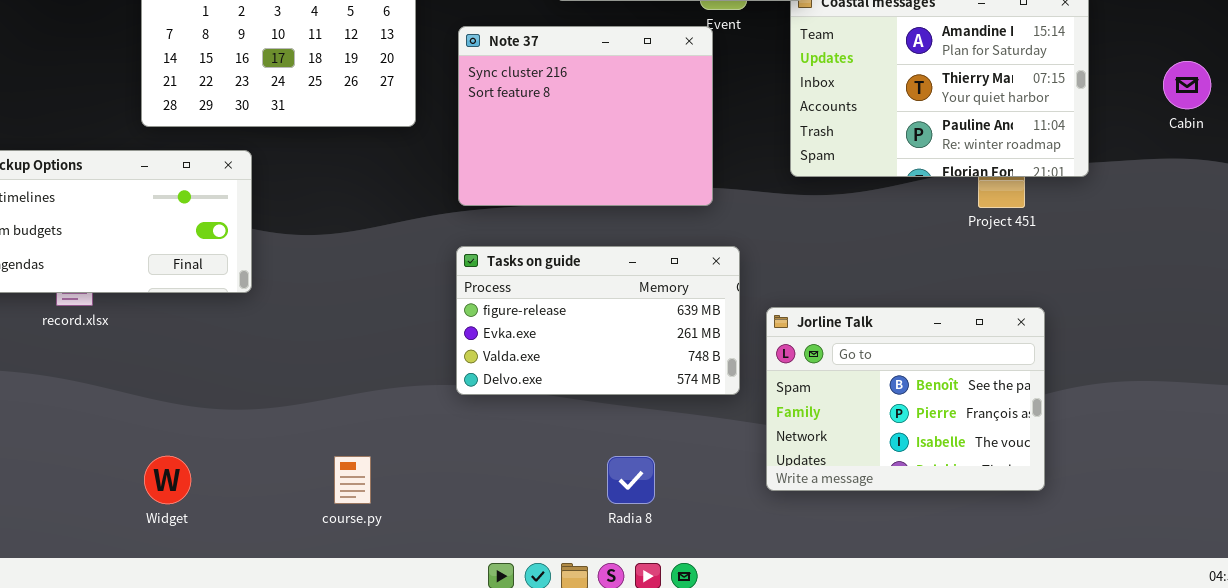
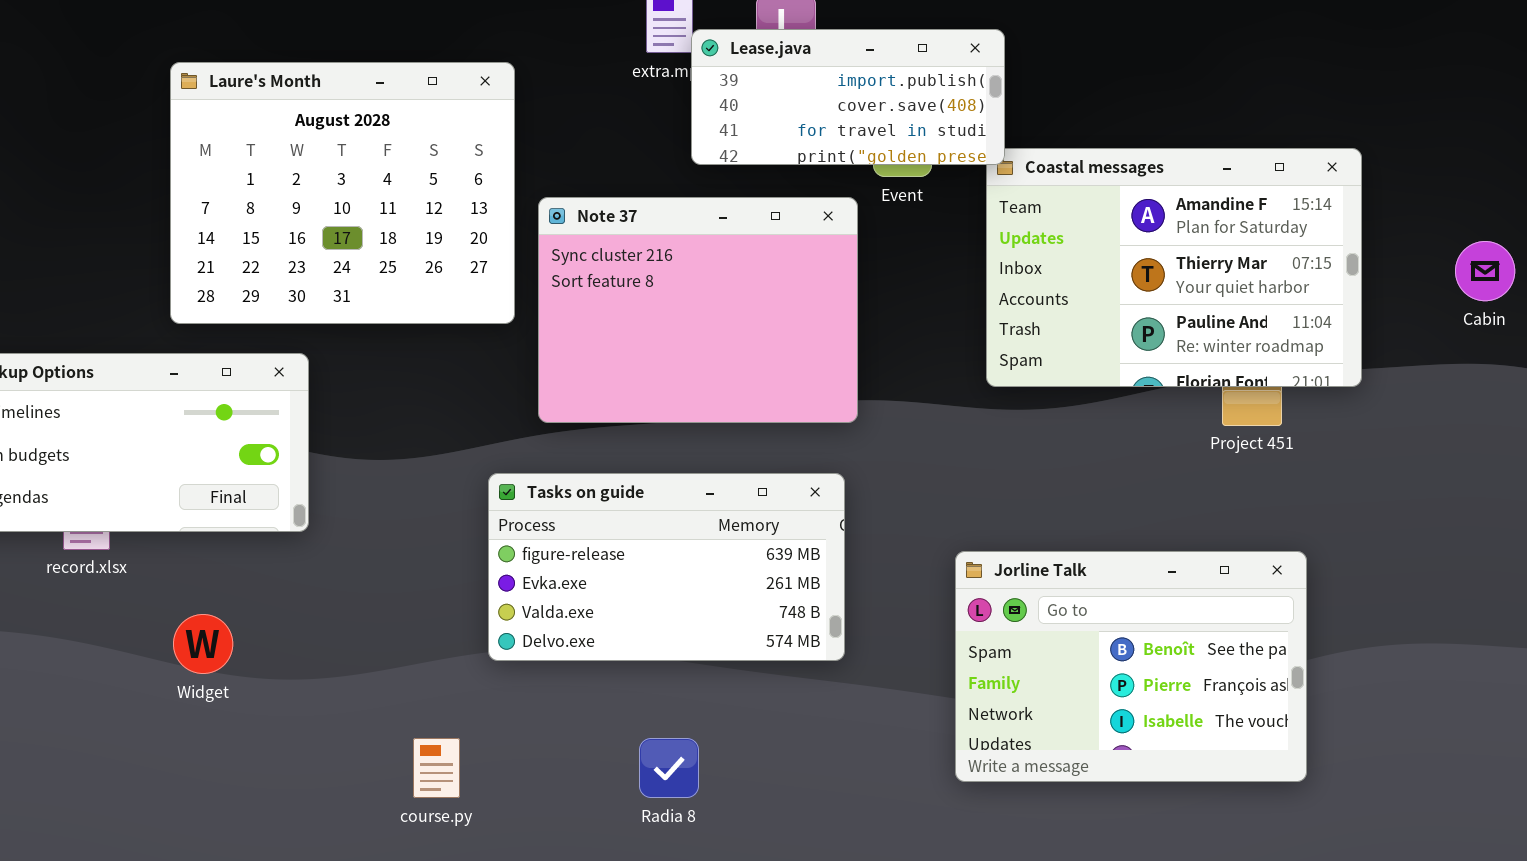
Note 37: [458,26,713,206] -> [538,197,858,423], moved
Tasks on guide: [456,246,740,395] -> [488,473,845,661], moved
Widget: [144,456,191,504] -> [173,614,233,674], moved
Radia 8: [607,456,655,504] -> [639,738,699,798], moved

